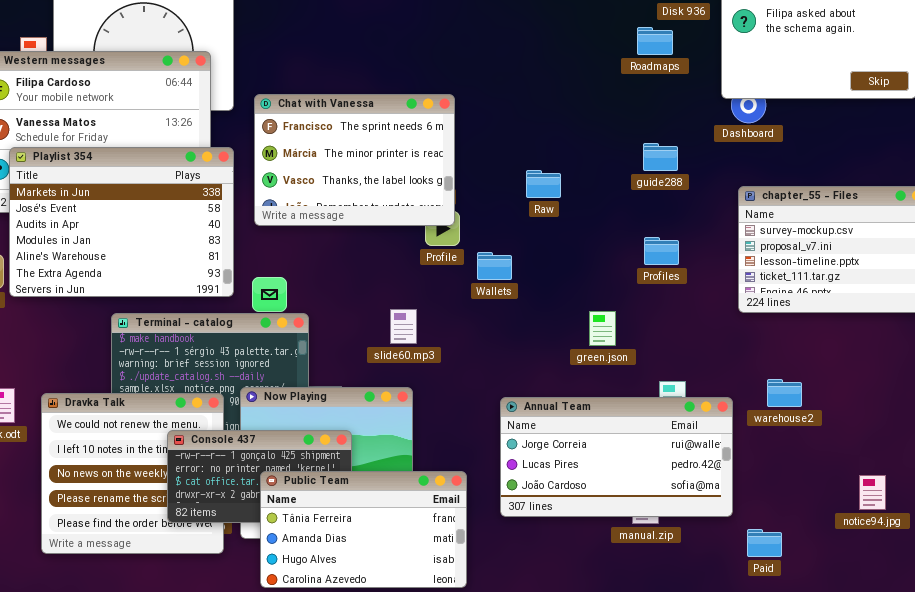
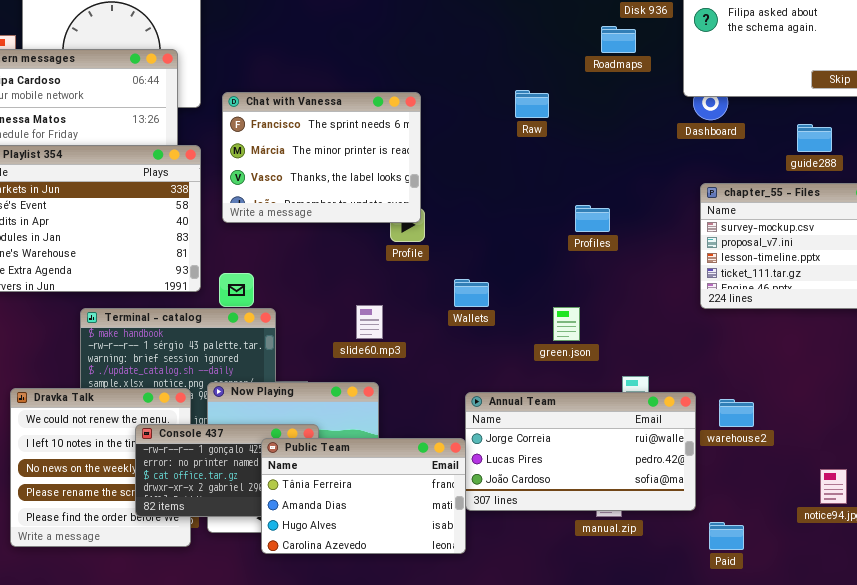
guide288: [643,143,678,171] -> [797,124,832,152], moved
Raw: [526,170,561,198] -> [515,90,549,118], moved
Profiles: [644,237,679,265] -> [575,205,610,232], moved
Wallets: [477,252,512,280] -> [454,279,489,307], moved
warehouse2: [767,379,802,407] -> [719,399,754,427], moved
Public Team: [260,471,467,588] -> [261,438,466,554], moved

